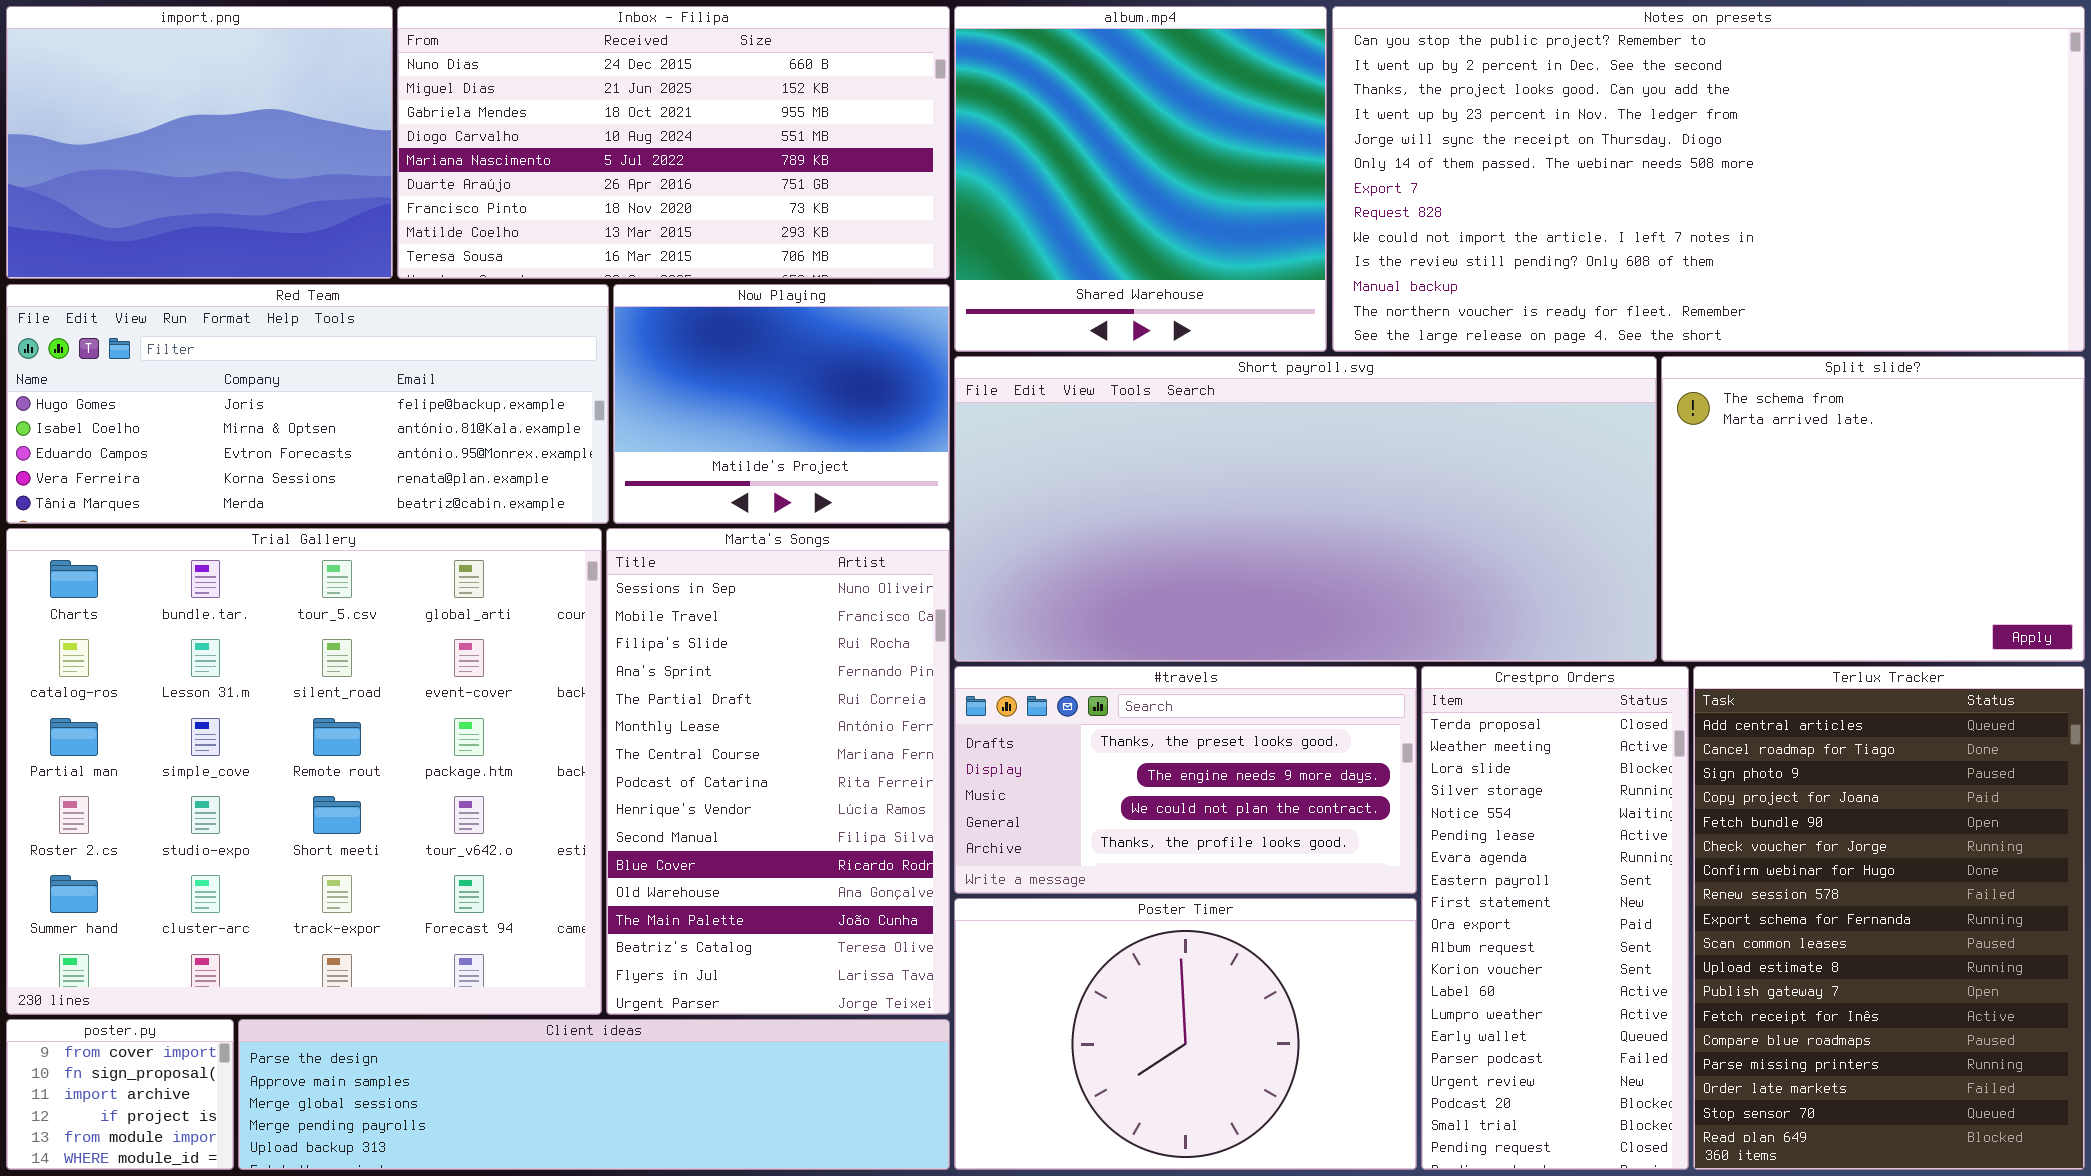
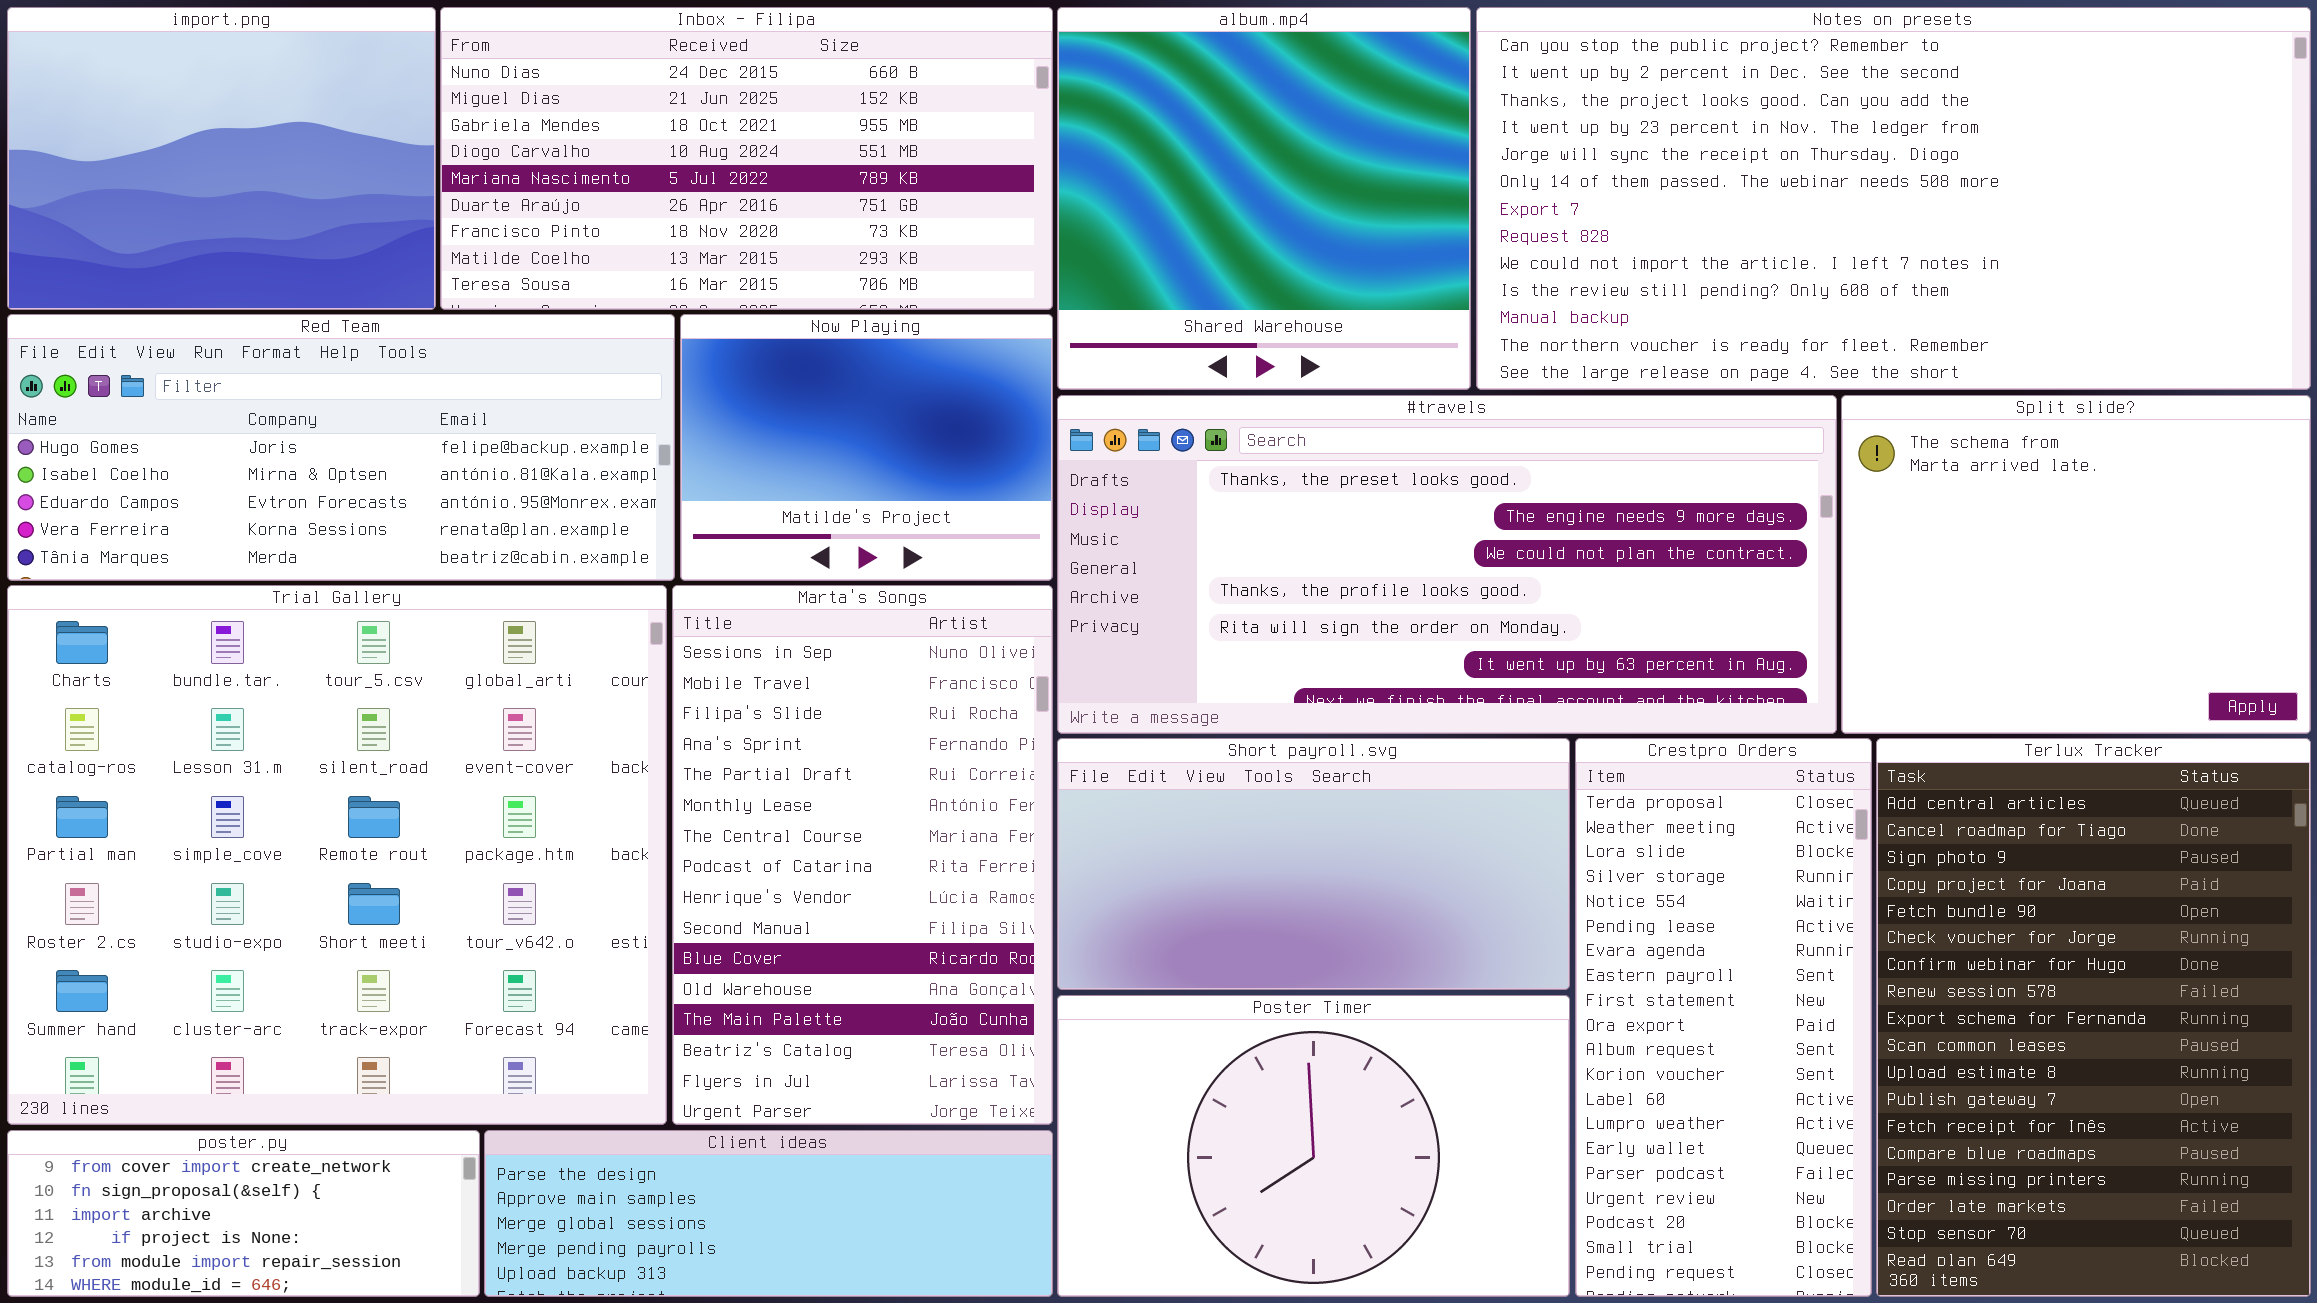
Short payroll.svg: [954,356,1657,662] -> [1057,738,1570,990], moved, resized
#travels: [954,666,1417,894] -> [1057,395,1837,734], moved, resized
poster.py: [6,1019,234,1170] -> [7,1130,480,1297], resized
Client ideas: [238,1019,950,1170] -> [484,1130,1053,1297], resized

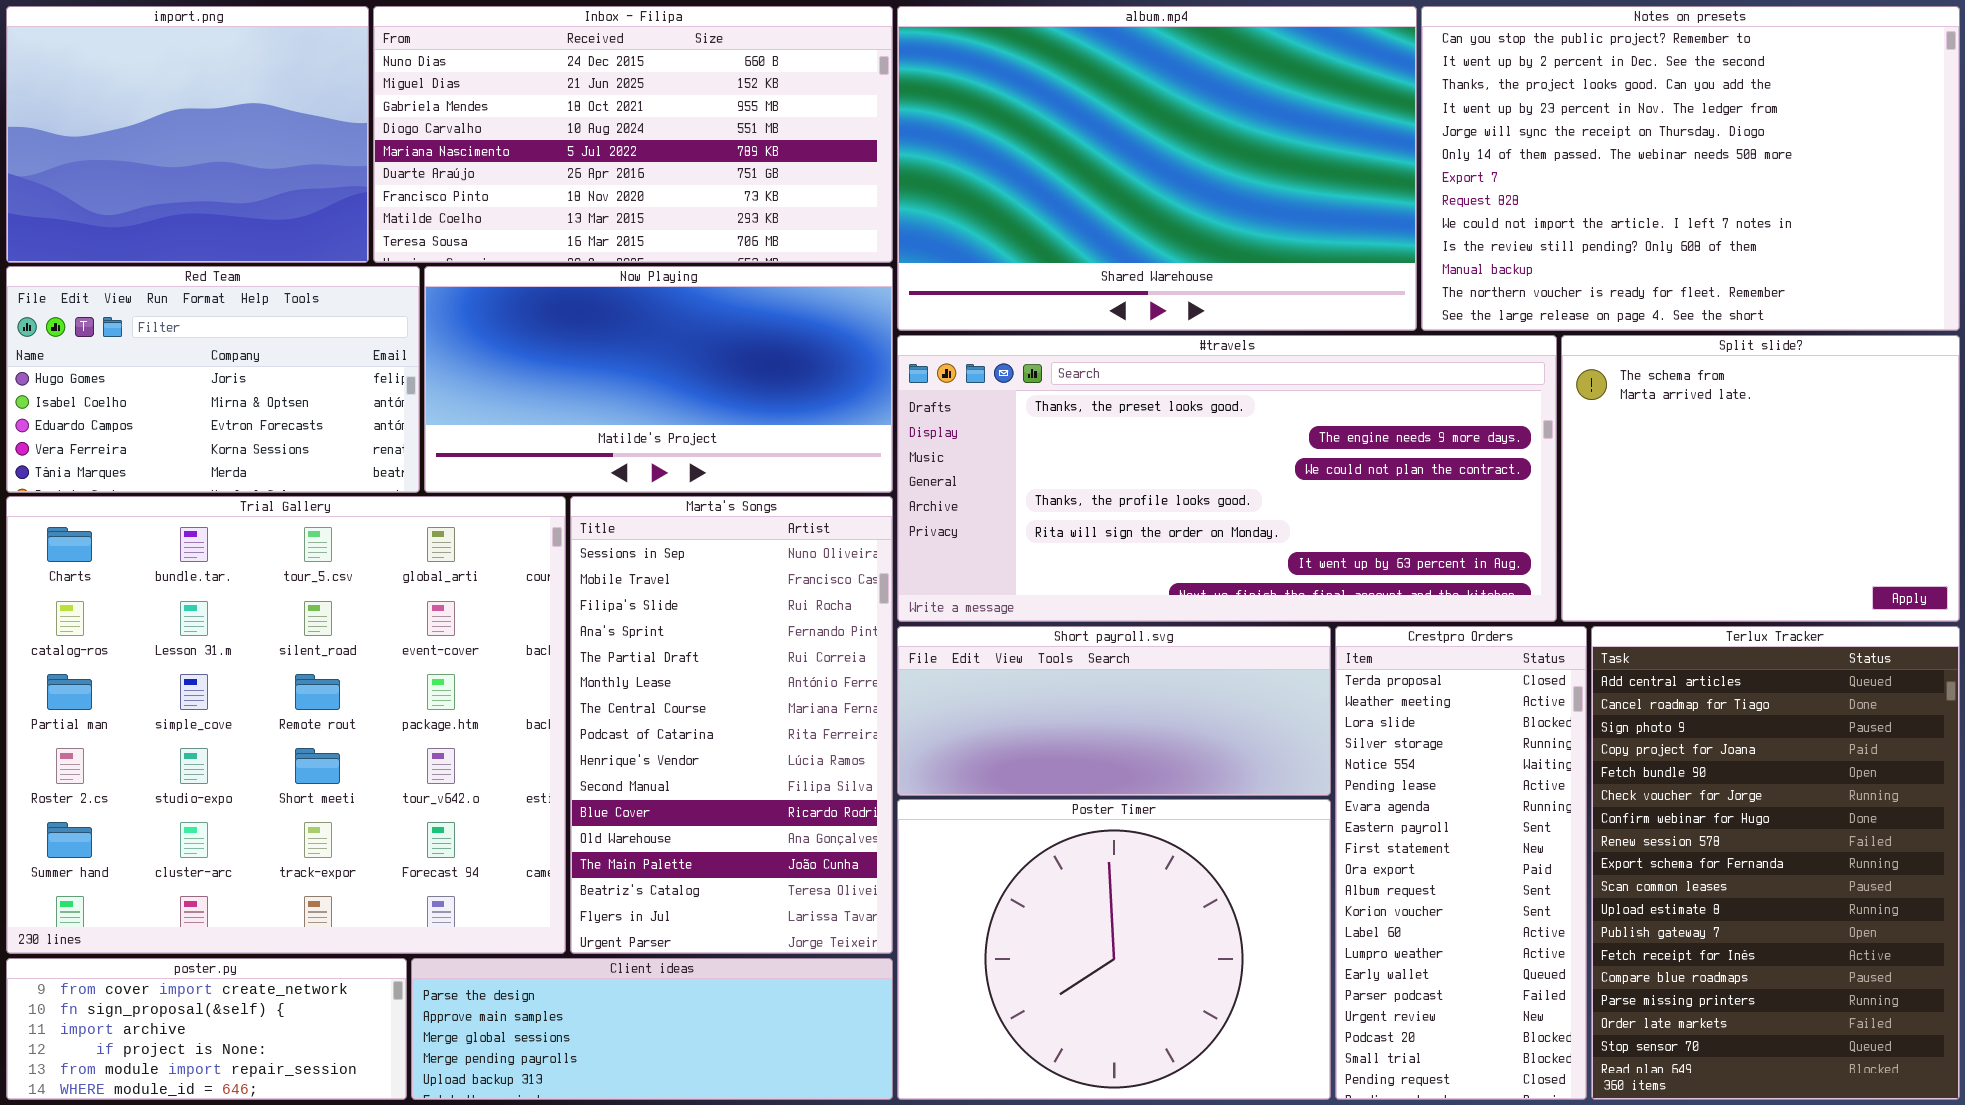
album.mp4: [1057,7,1471,390] -> [897,6,1417,331], resized
Notes on presets: [1476,7,2311,390] -> [1421,6,1960,331], resized
Red Team: [7,314,675,581] -> [6,266,420,493], resized
Now Playing: [680,314,1053,581] -> [424,266,893,493], resized
Short payroll.svg: [1057,738,1570,990] -> [897,626,1331,796], resized
Poster Timer: [1057,995,1570,1297] -> [897,799,1331,1100], resized

